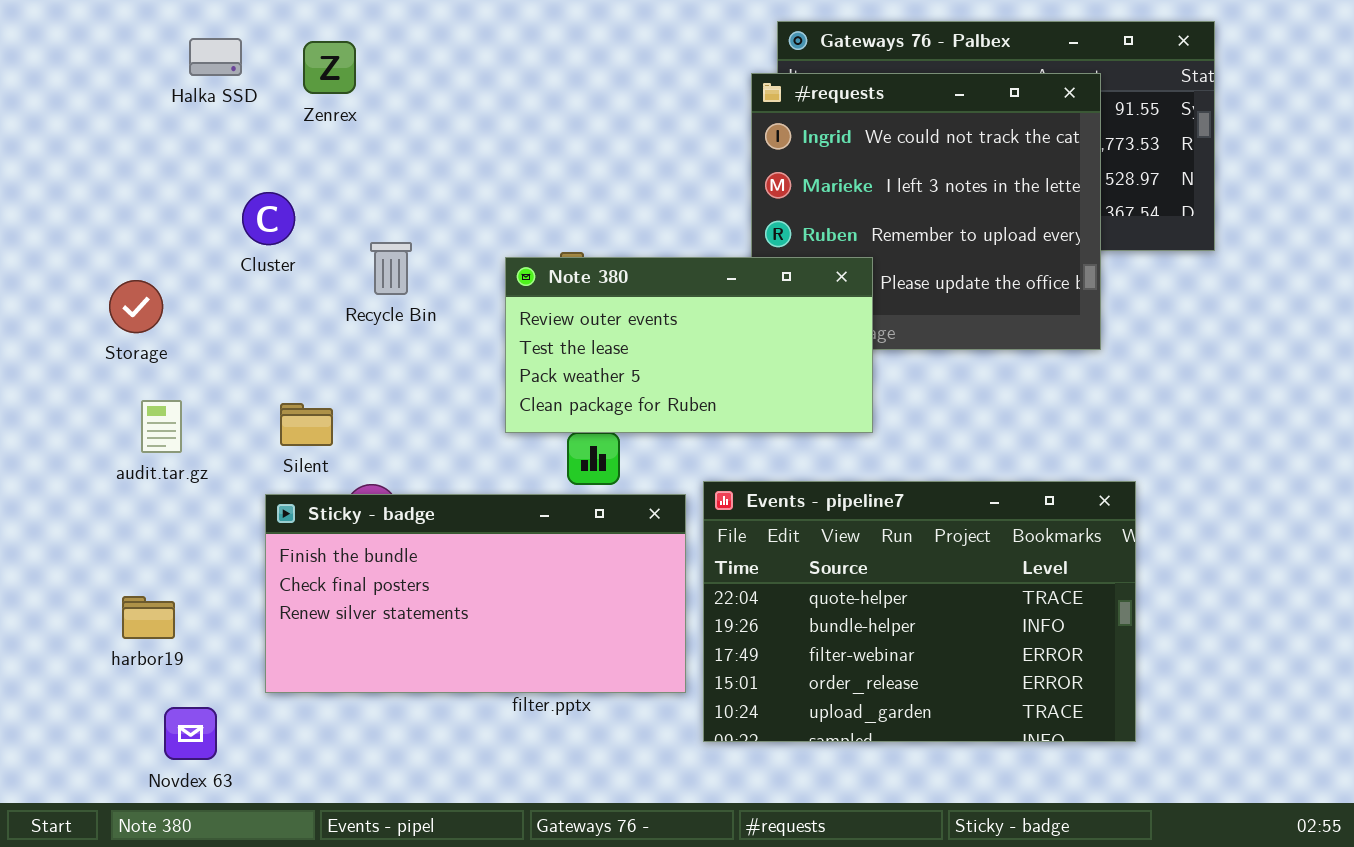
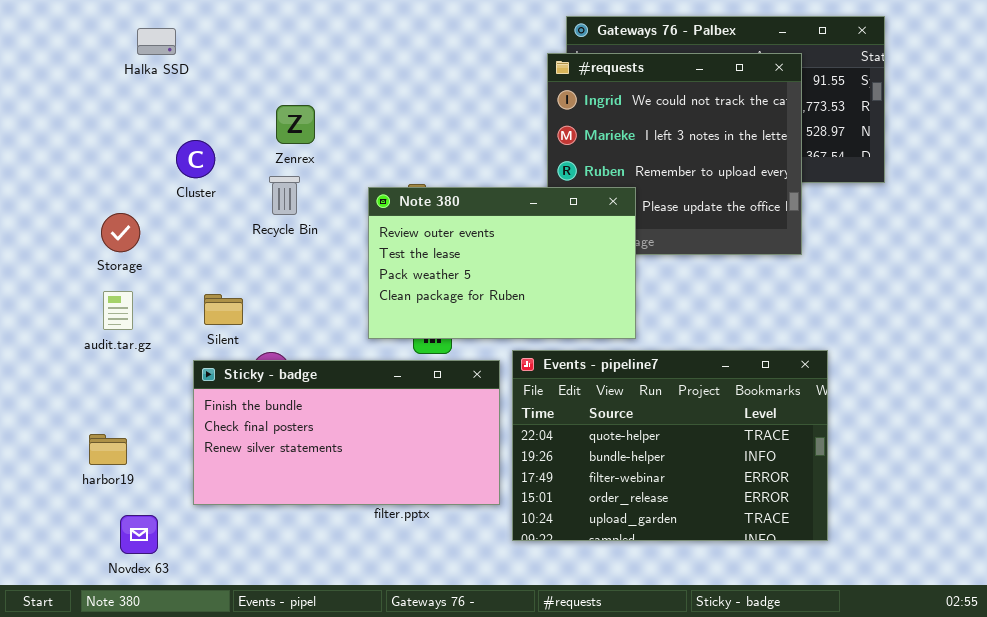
Zenrex: [303,41,356,94] -> [276,105,315,144], moved
Note 380: [505,257,873,433] -> [368,187,636,339], resized
Storage: [109,280,163,333] -> [101,213,140,252], moved

